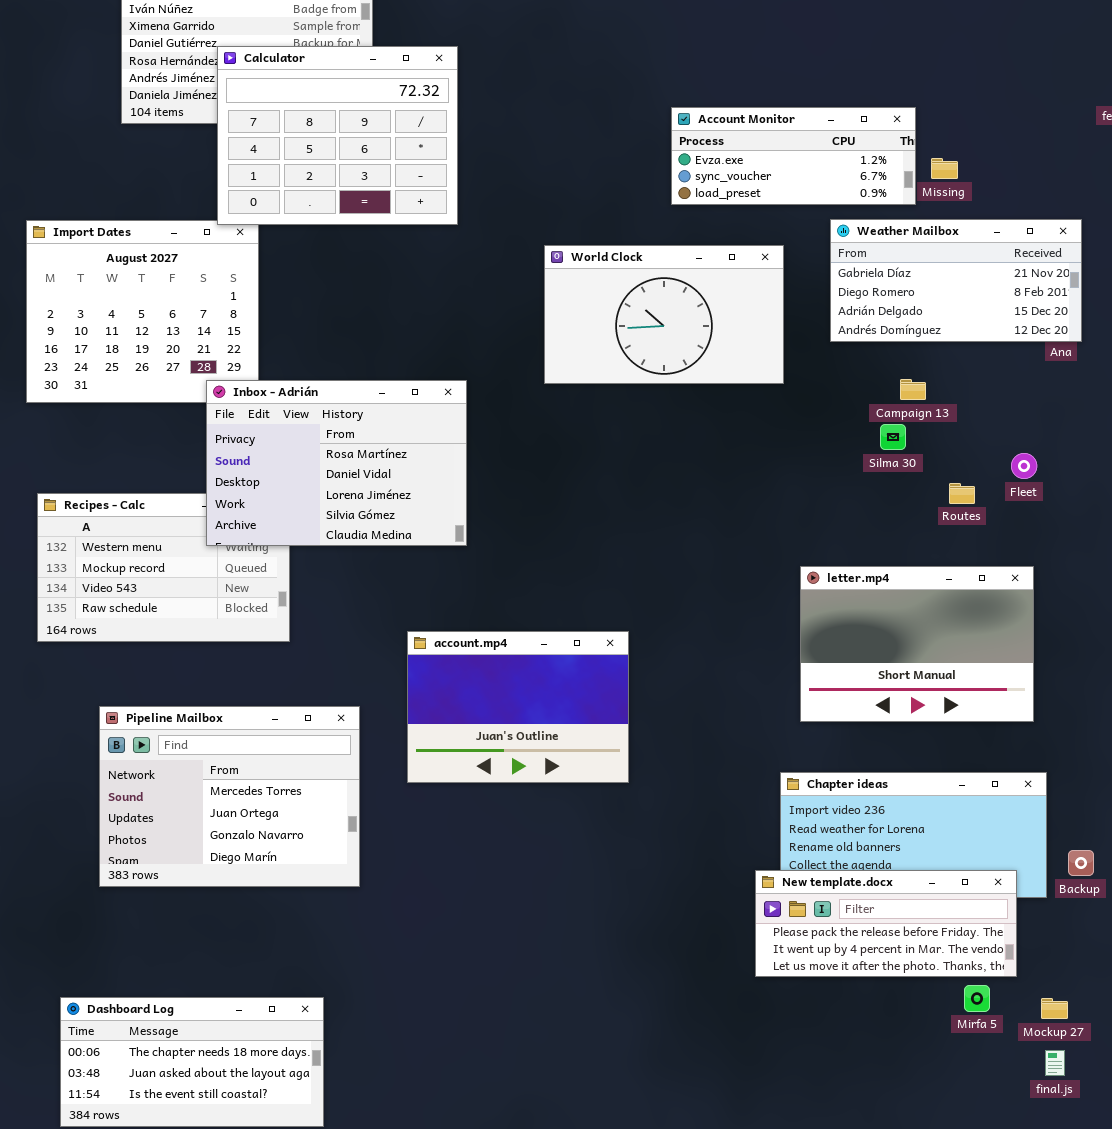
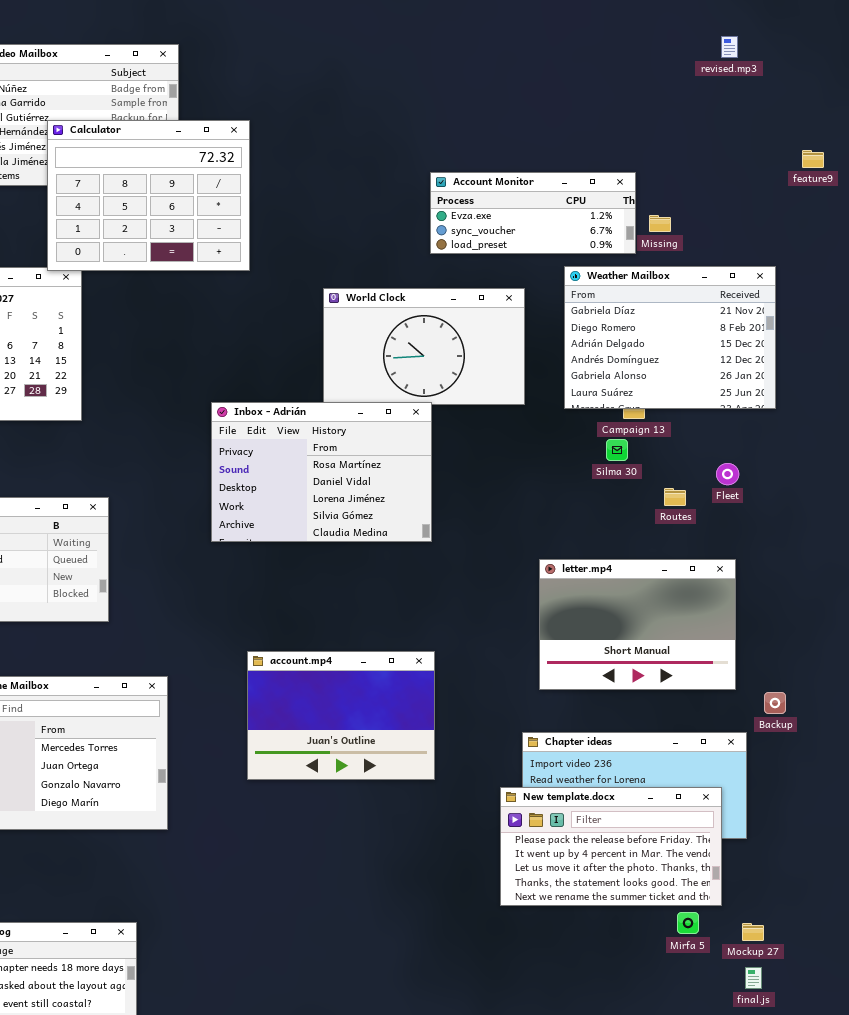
Weather Mailbox: [830,219,1082,342] -> [564,266,776,409], resized
Inbox - Adrián: [206,380,467,546] -> [211,402,432,542], moved
account.mp4: [407,631,629,783] -> [247,651,435,780], moved
Backup: [1068,850,1094,876] -> [764,692,786,714], moved
New template.docx: [755,870,1017,977] -> [500,787,722,906], resized

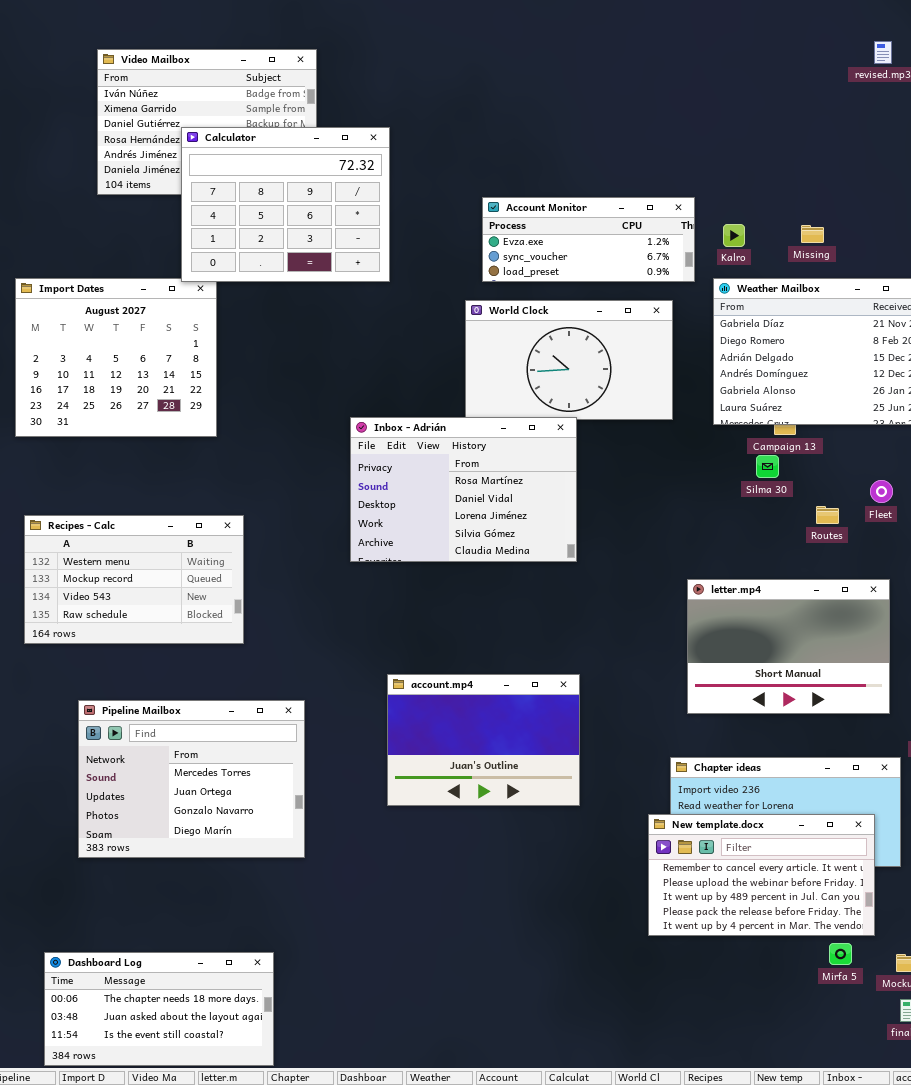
Account Monitor: [430,172,636,254] -> [482,197,695,282], moved
New template.docx: [500,787,722,906] -> [648,814,875,936], scrolled up 3 rows

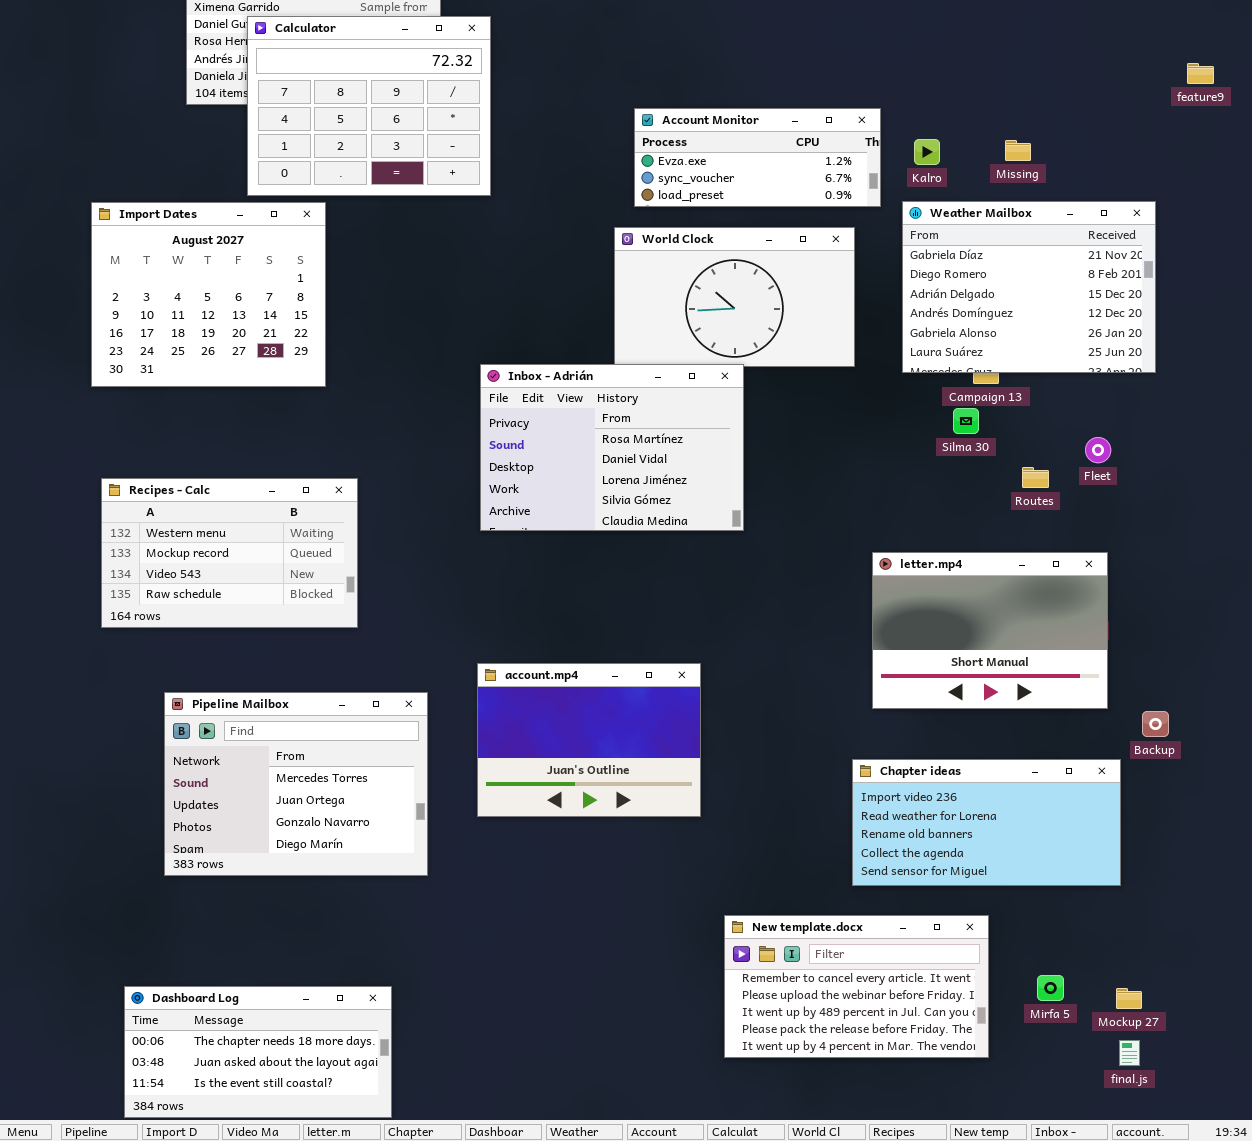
Calculator: [181,127,390,282] -> [247,16,491,196], moved
account.mp4: [387,674,580,806] -> [477,663,701,817], moved
New template.docx: [648,814,875,936] -> [724,915,989,1058], moved

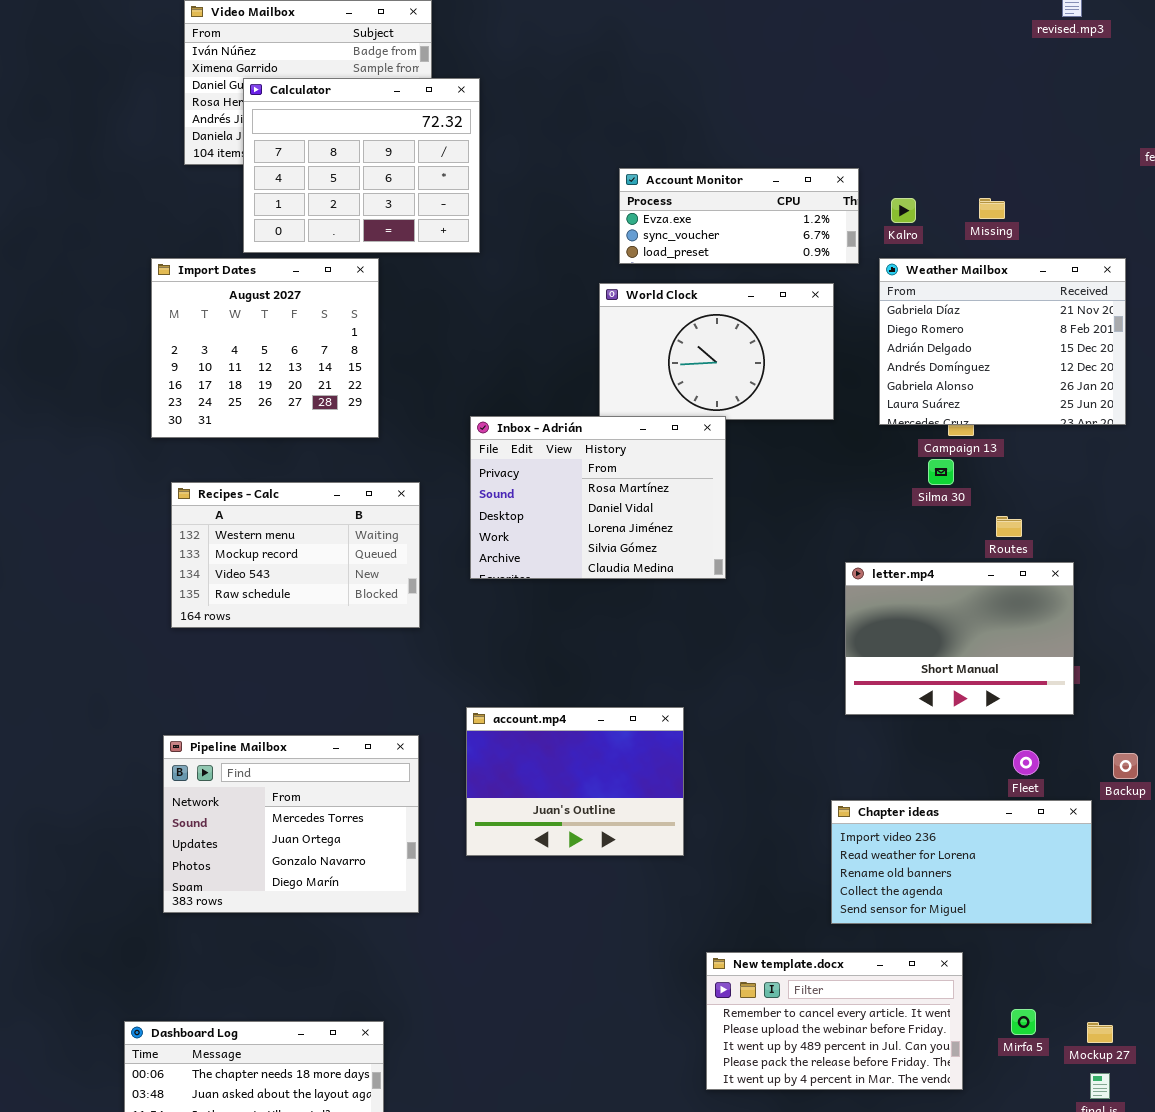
Import Dates: [91,202,326,387] -> [151,258,379,438], moved
Fleet: [1085,437,1111,463] -> [1013,750,1039,775], moved
Recipes - Calc: [101,478,358,628] -> [171,482,420,628], moved
letter.mp4: [872,552,1108,709] -> [845,562,1074,715], moved

